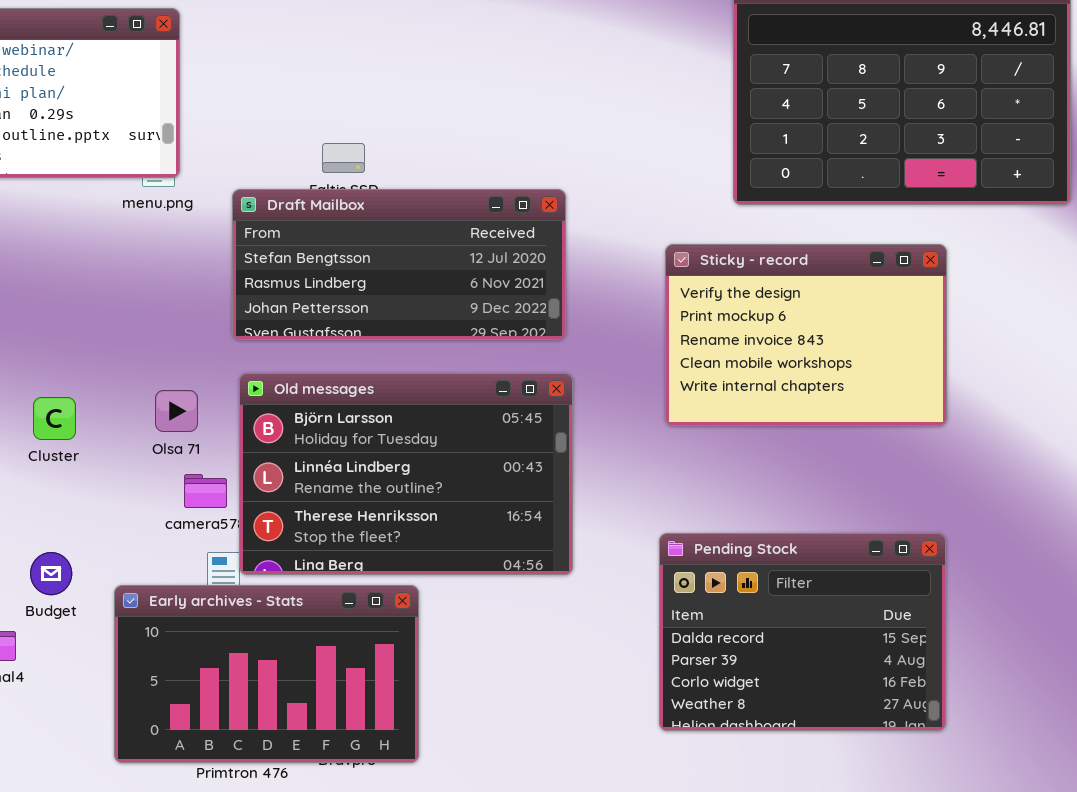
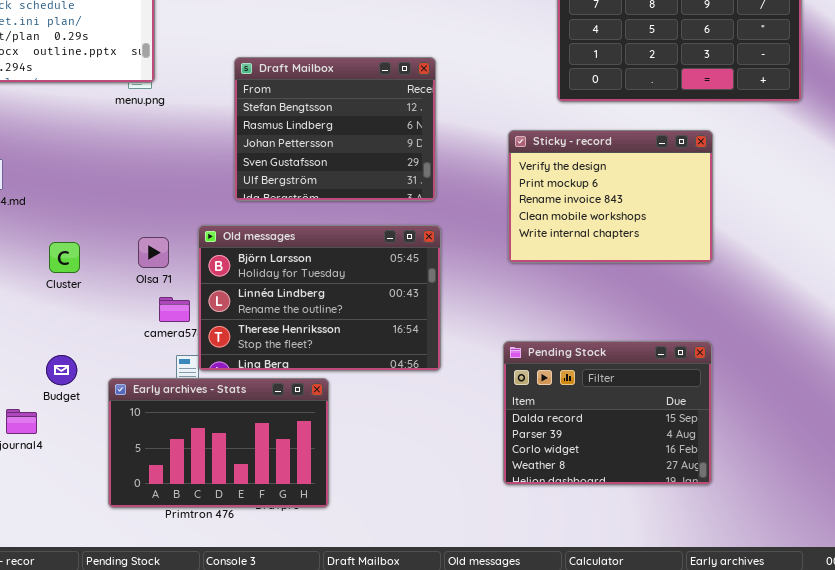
Draft Mailbox: [232,189,566,340] -> [234,57,436,201], resized

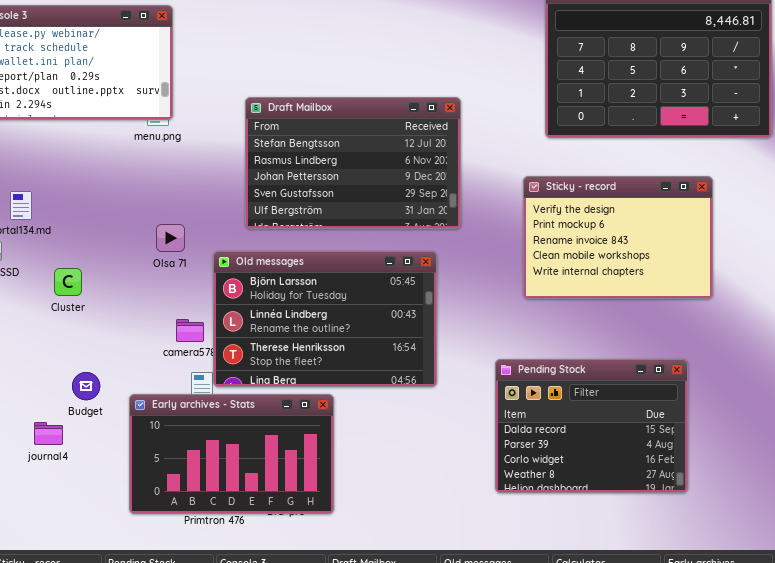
Draft Mailbox: [234,57,436,201] -> [245,97,461,229], resized
Sticky - record: [508,130,713,263] -> [523,176,713,299], moved
Olsa 71: [138,237,169,268] -> [156,224,185,252], moved
Cluster: [49,242,80,273] -> [54,268,82,296], moved

